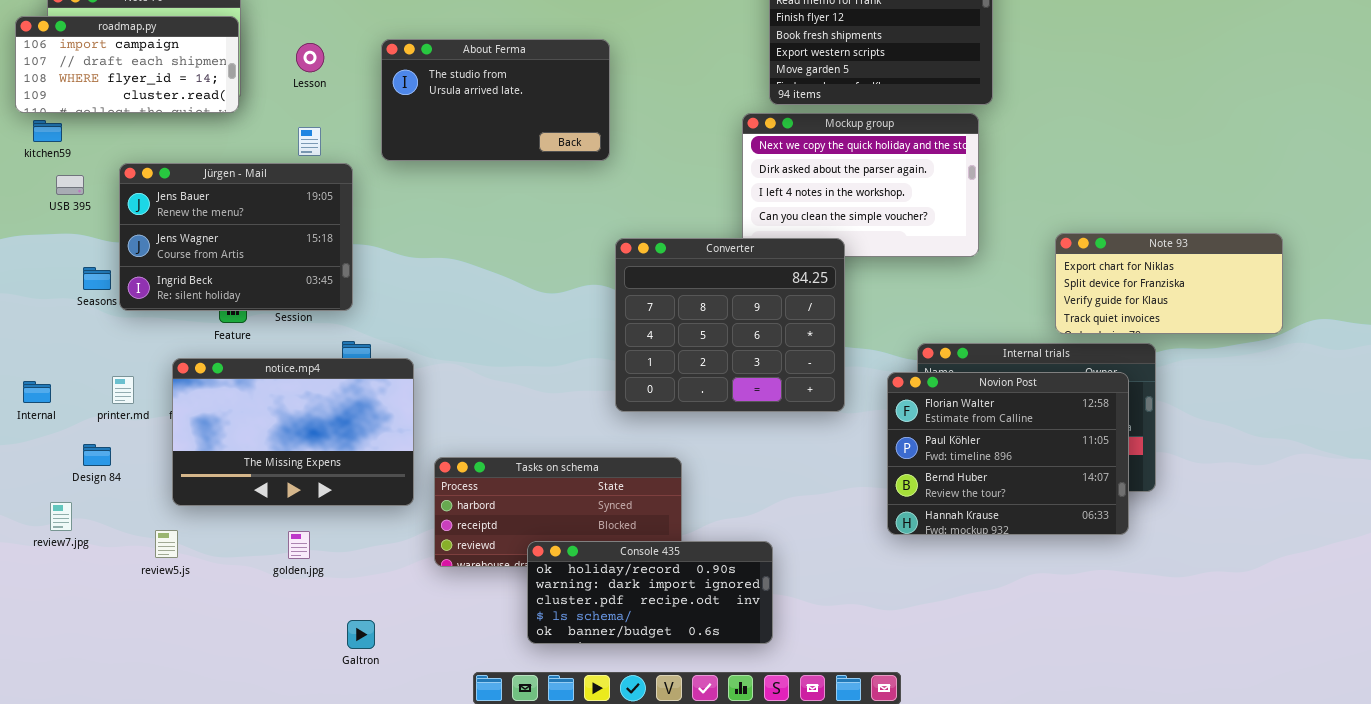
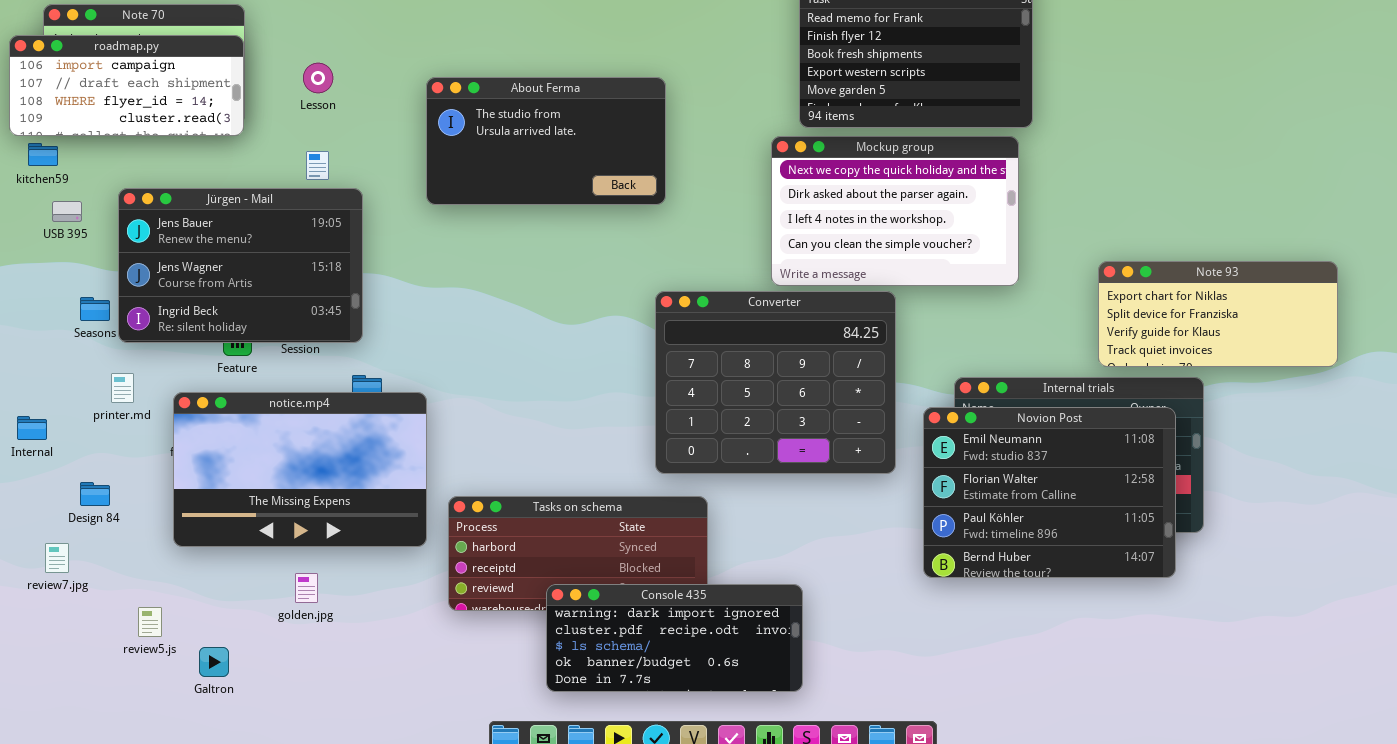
About Ferma: [381,39,610,161] -> [426,77,666,205], moved
Converter: [615,238,845,412] -> [655,291,896,474], moved
Novion Post: [887,372,1129,535] -> [923,407,1176,578], scrolled up 1 row
printer.md: [112,376,134,404] -> [111,373,134,403], moved
review5.js: [155,530,178,558] -> [138,607,162,637], moved
Console 435: [527,541,773,644] -> [546,584,803,692], scrolled down 1 row
Galtron: [347,620,375,649] -> [199,647,229,677], moved

